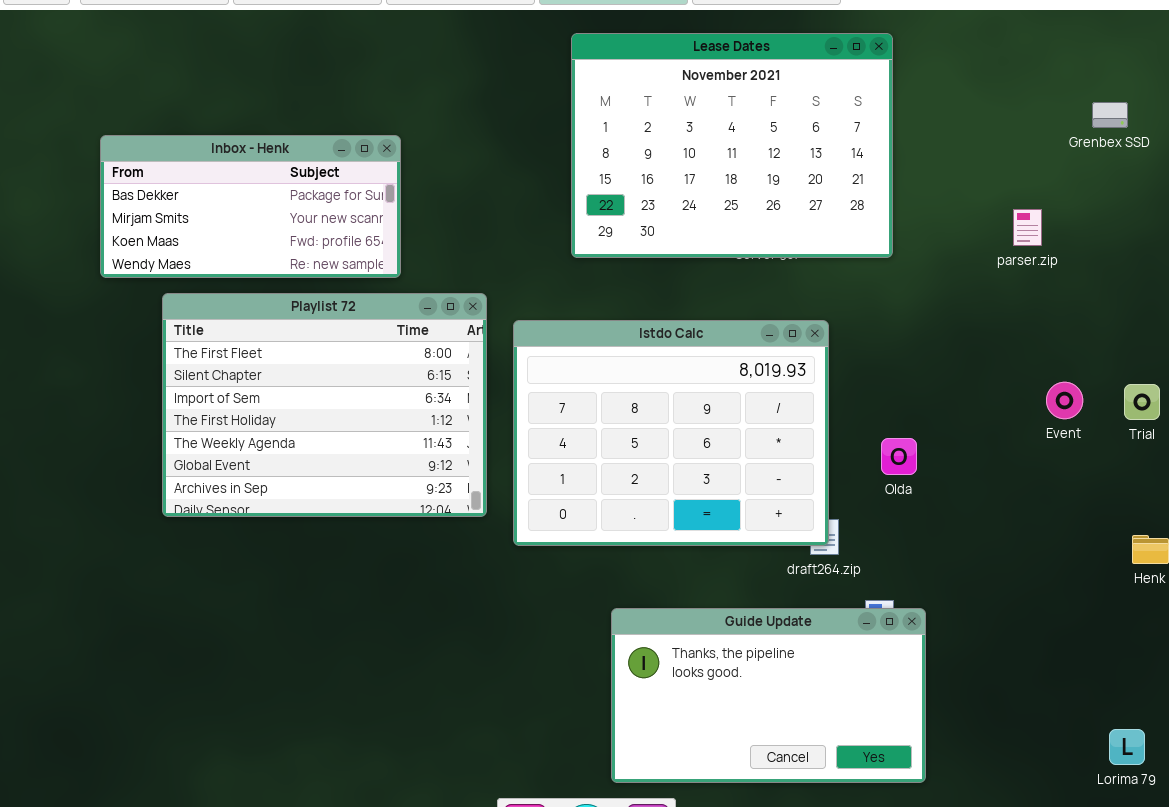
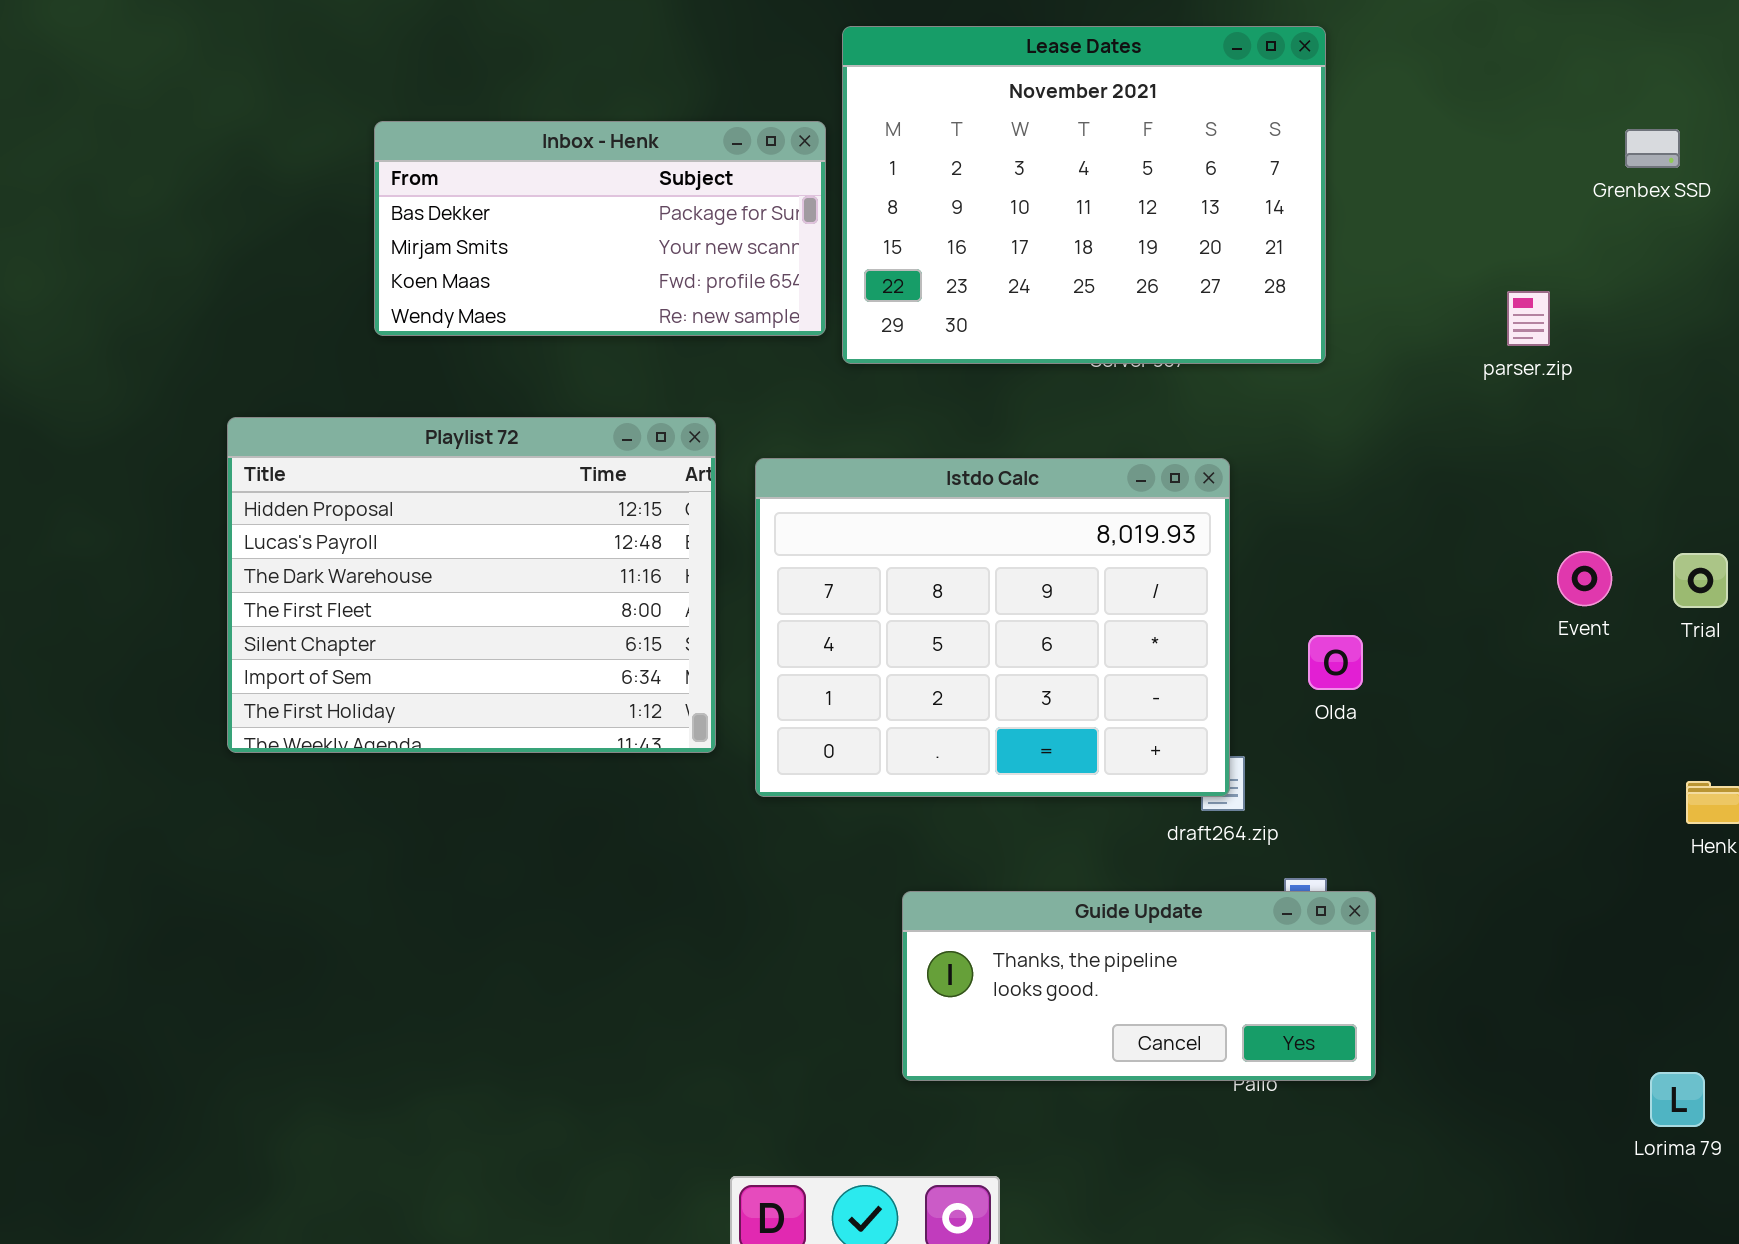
Inbox - Henk: [100,135,401,278] -> [374,121,826,336], moved
Playlist 72: [162,293,487,517] -> [227,417,716,753], scrolled up 3 rows
Guide Update: [611,608,926,783] -> [902,891,1376,1081], resized

